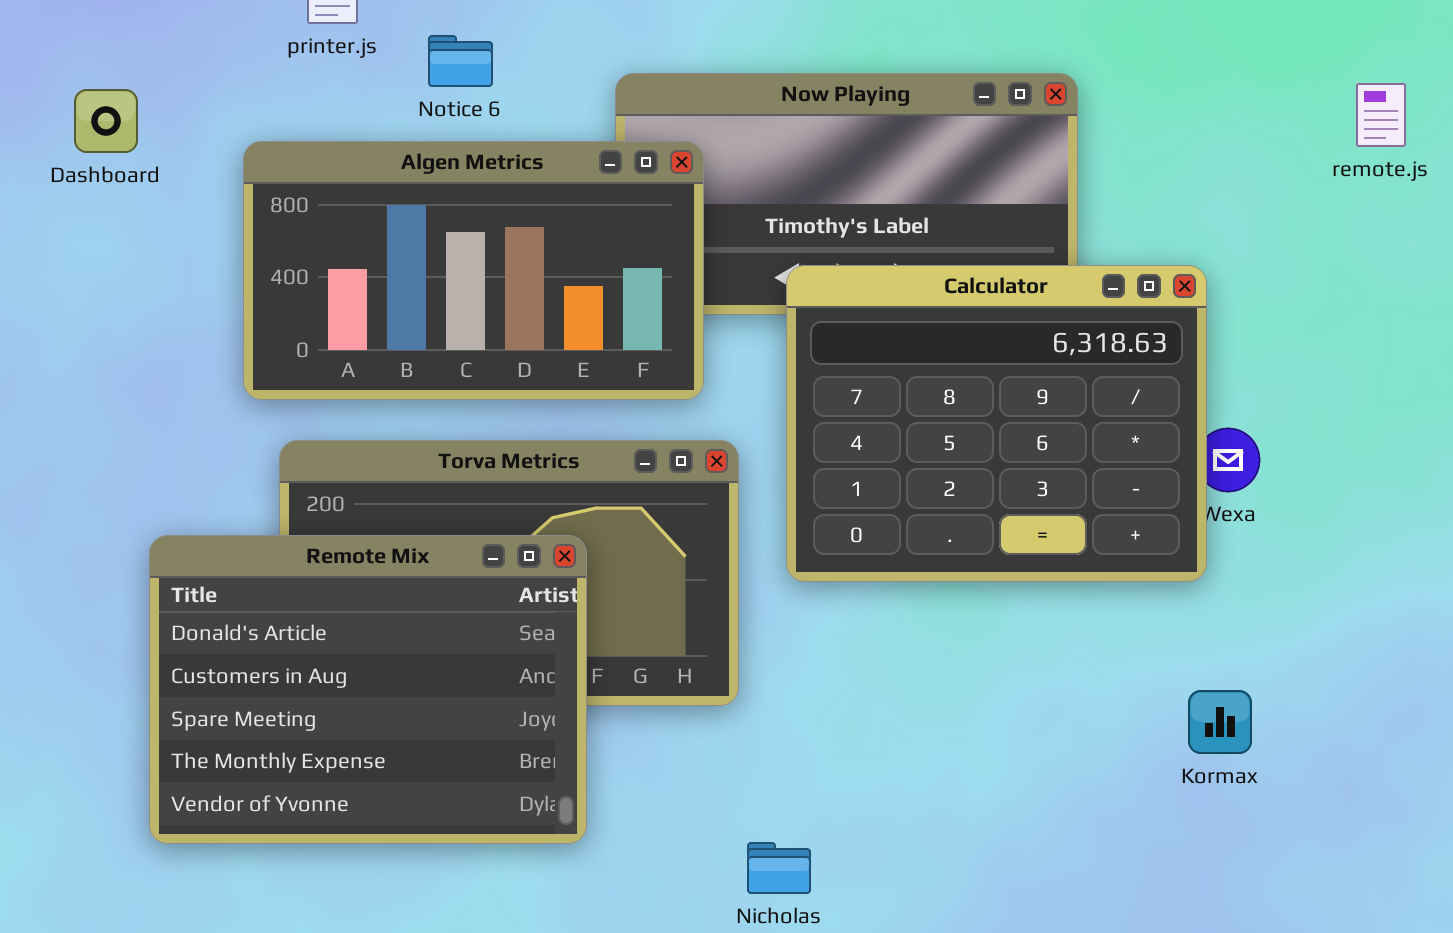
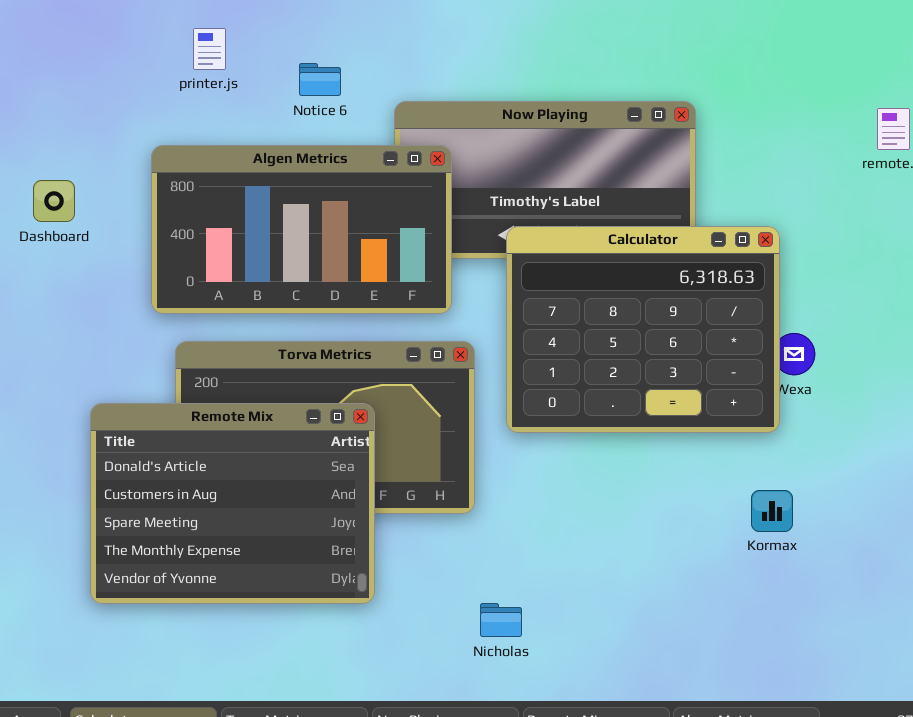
Notice 6: [428,35,493,87] -> [299,63,341,96], moved
Dashboard: [74,89,138,153] -> [33,180,75,222], moved
Kormax: [1188,690,1252,754] -> [751,490,793,532], moved

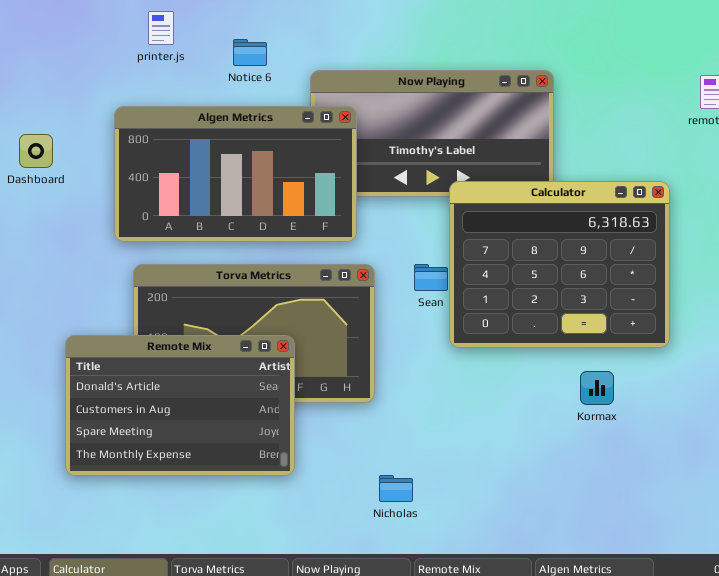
Calculator: [506,226,780,433] -> [449,181,670,348], moved
Remote Mix: [90,403,375,604] -> [65,335,295,476], resized
Kormax: [751,490,793,532] -> [580,371,614,405], moved

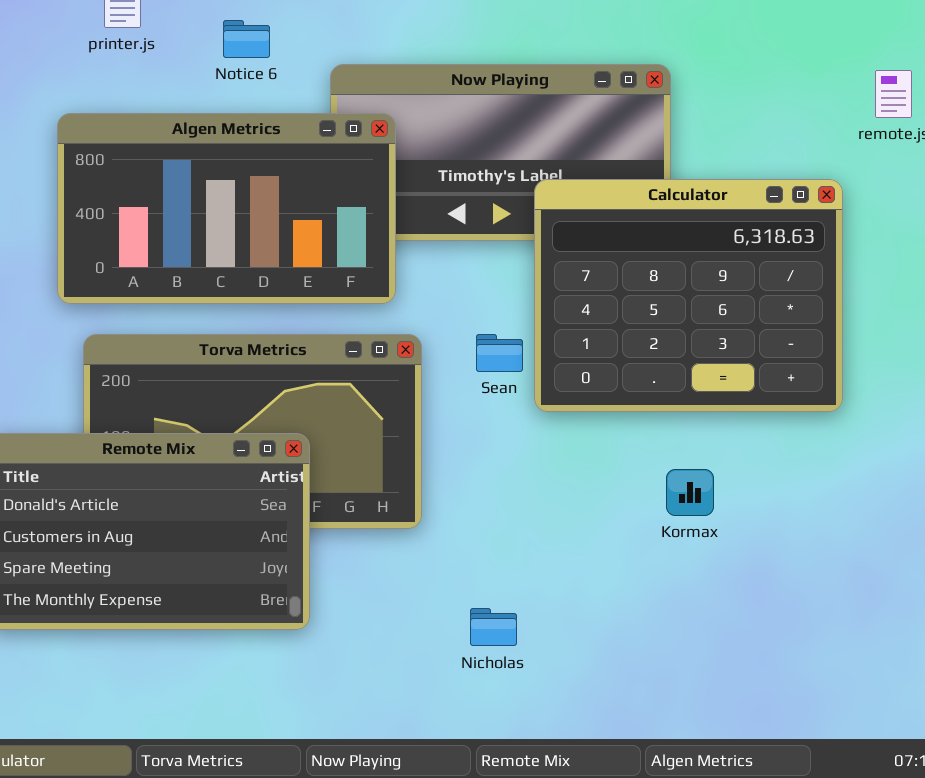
Calculator: [449,181,670,348] -> [534,179,843,412], moved
Kormax: [580,371,614,405] -> [666,469,714,516], moved
Nicholas: [379,475,413,502] -> [470,608,517,646], moved

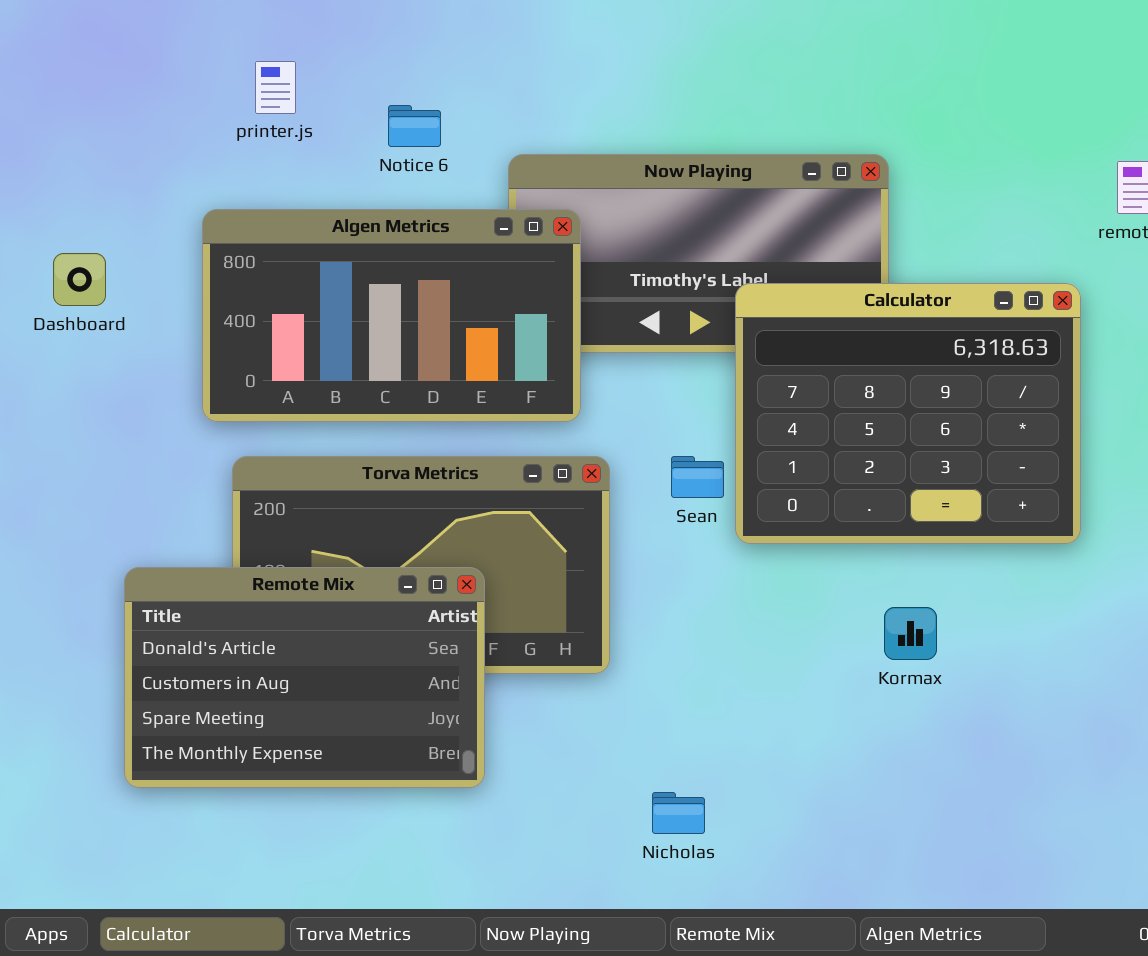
Nicholas: [470,608,517,646] -> [652,792,705,834], moved

